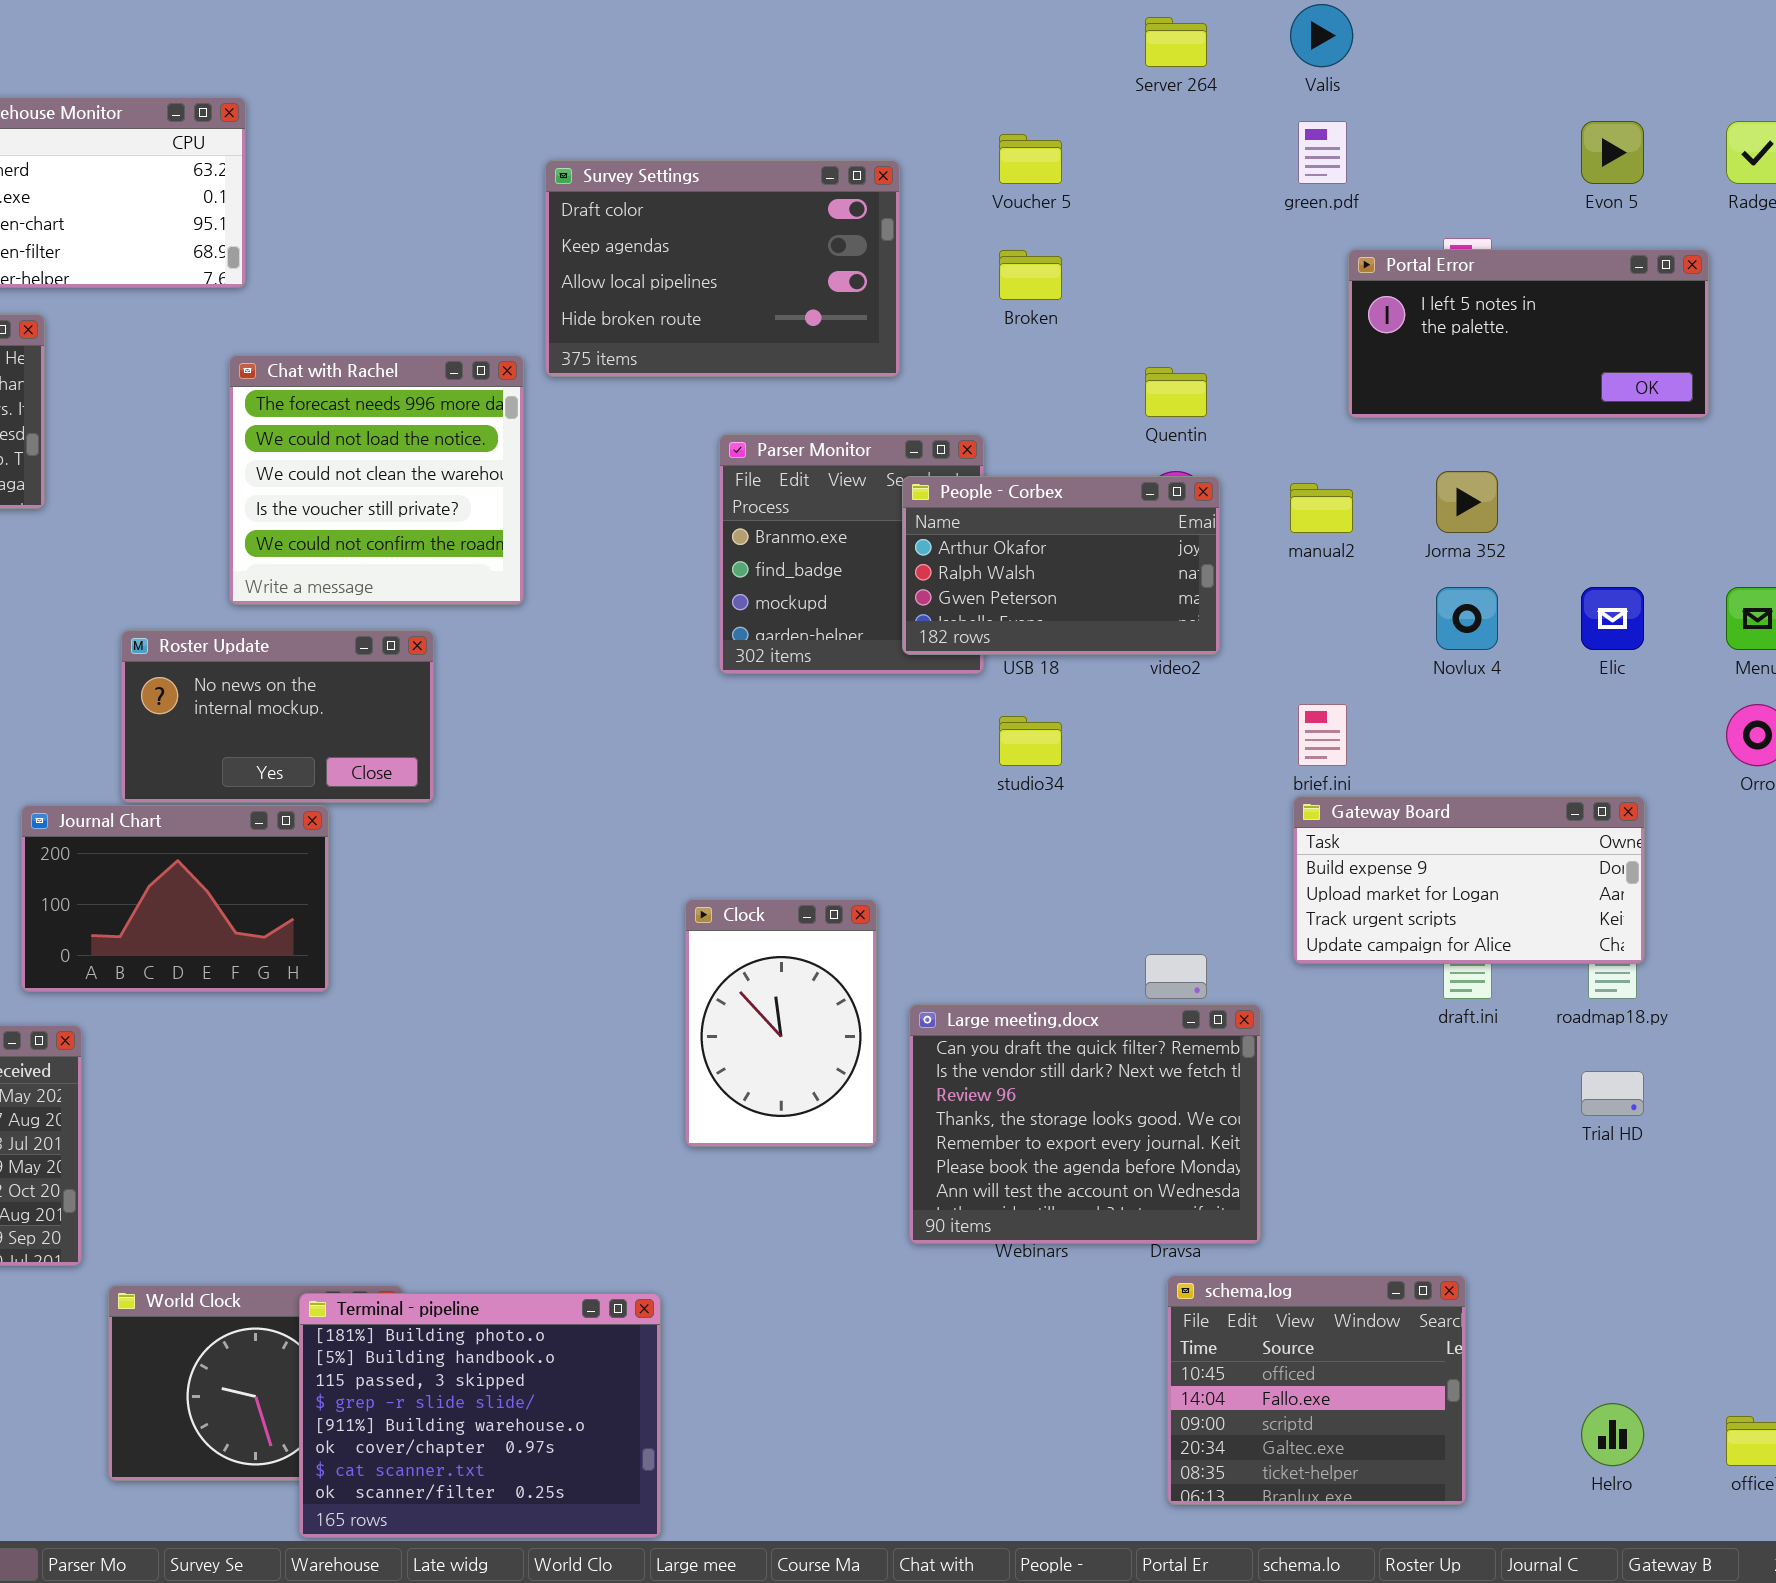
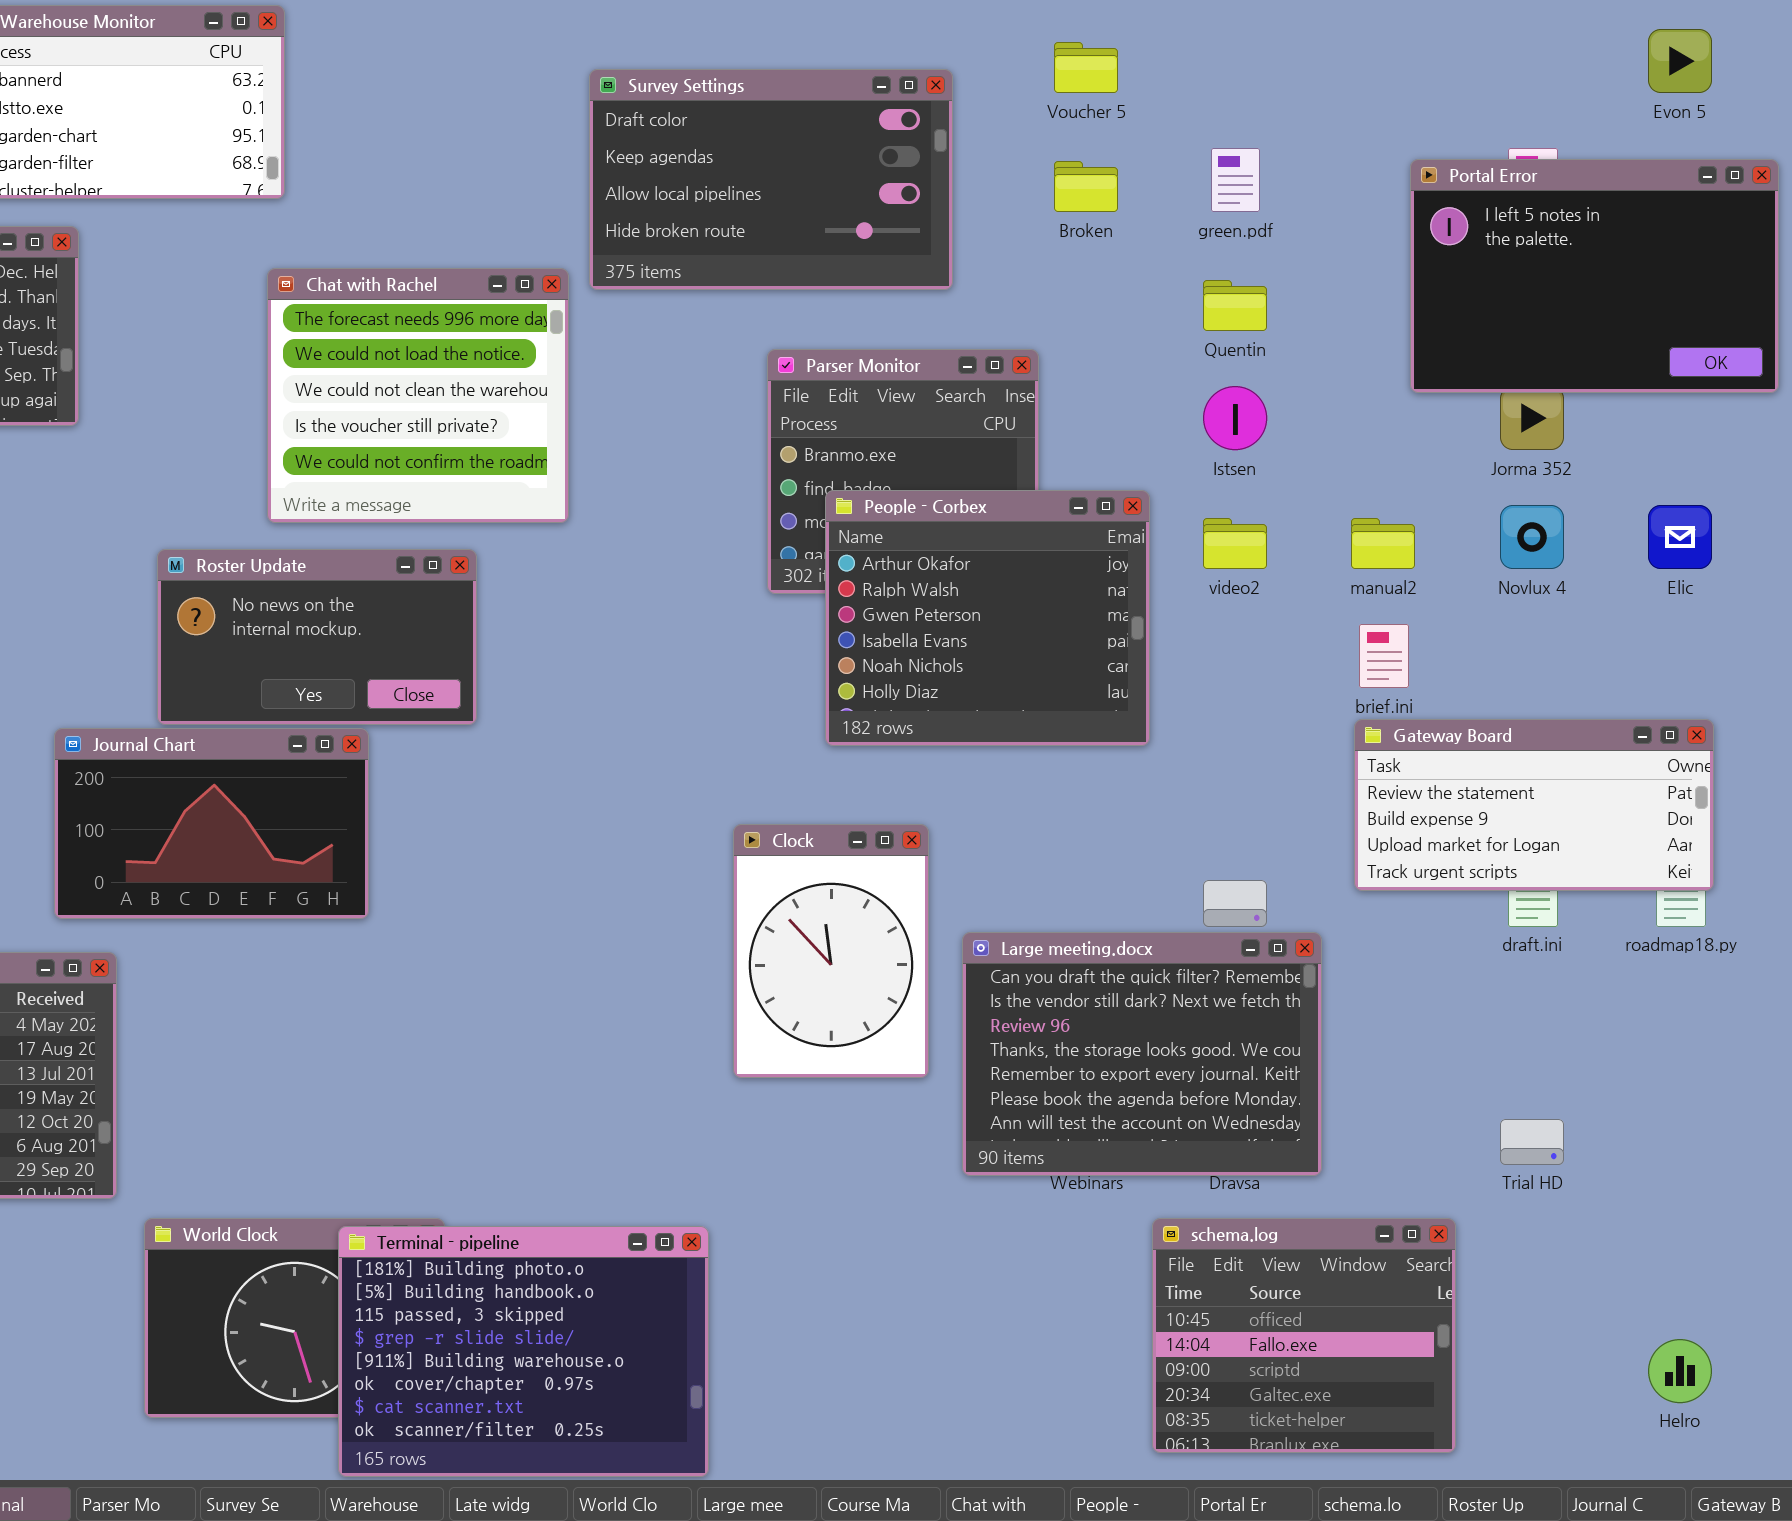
green.pdf: [1298,121,1347,184] -> [1211,148,1260,212], moved
Portal Error: [1348,249,1709,418] -> [1410,159,1779,393], resized
People - Corbex: [902,476,1220,655] -> [825,490,1150,746], moved, resized
manual2: [1290,483,1353,533] -> [1351,518,1415,569], moved
Gateway Board: [1293,796,1645,964] -> [1354,719,1714,891], scrolled up 1 row
Trial HD: [1581,1071,1644,1116] -> [1500,1119,1564,1165], moved
schema.log: [1167,1275,1466,1505] -> [1152,1218,1456,1453], moved

